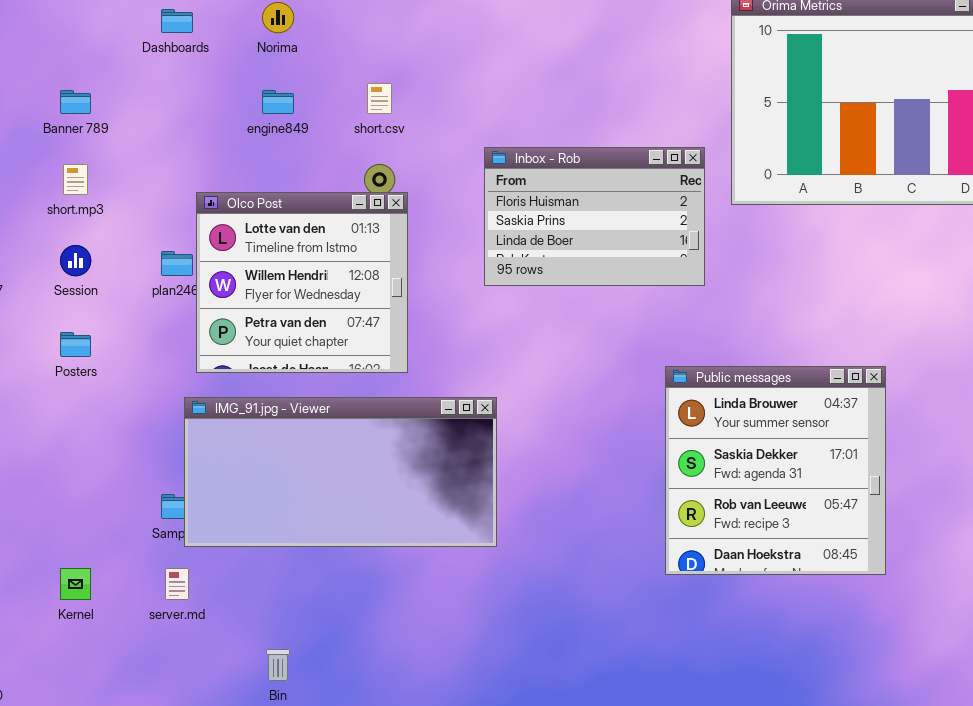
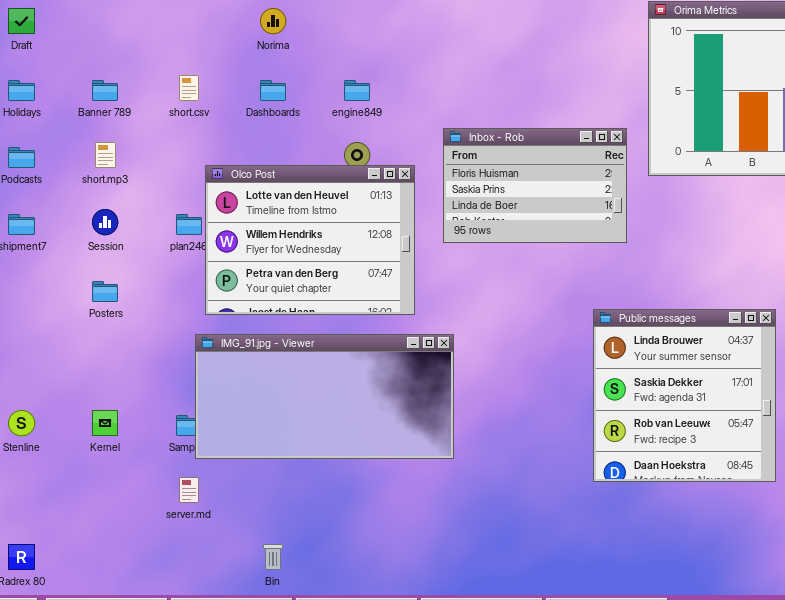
Dashboards: [161,9,193,33] -> [260,80,286,101], moved
short.csv: [367,83,392,114] -> [179,75,199,101], moved
engine849: [262,90,294,114] -> [344,80,370,101], moved
Olco Post: [196,192,408,373] -> [205,165,415,315], resized
Kernel: [60,568,91,600] -> [92,410,118,436], moved

